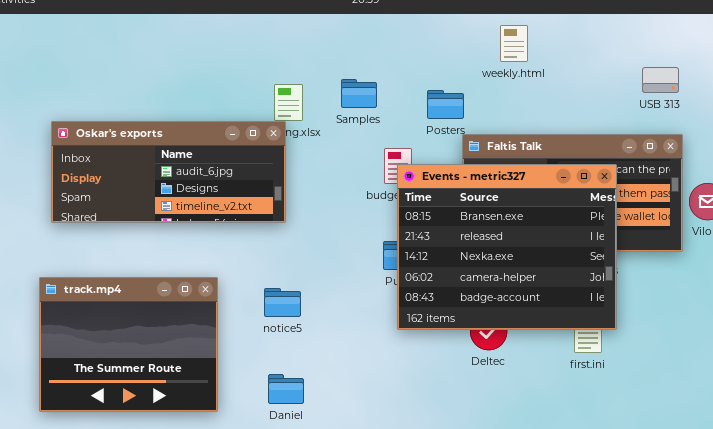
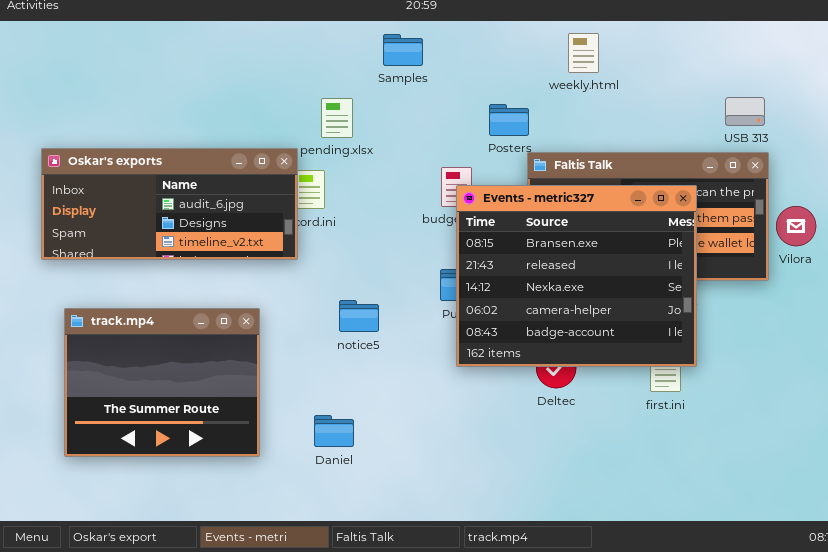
USB 313: [642,67,679,93] -> [725,97,765,126], moved
Samples: [341,79,377,108] -> [383,34,423,66], moved
Oskar's exports: [51,121,286,223] -> [41,148,298,260], moved
notice5: [264,288,301,317] -> [339,300,379,332], moved

